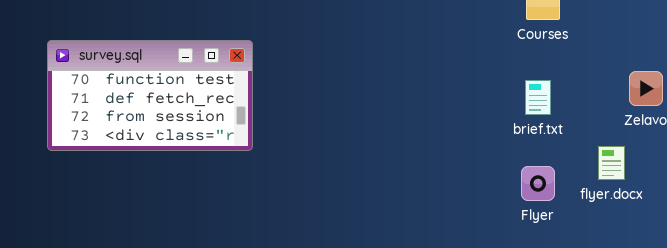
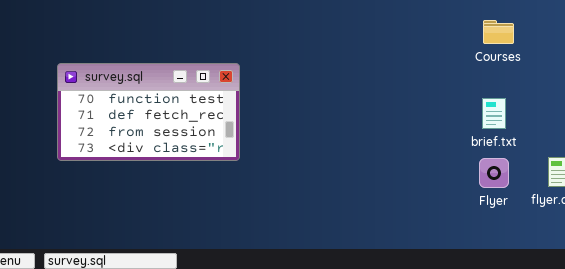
Flyer: [521,166,555,201] -> [479,158,509,188], moved

